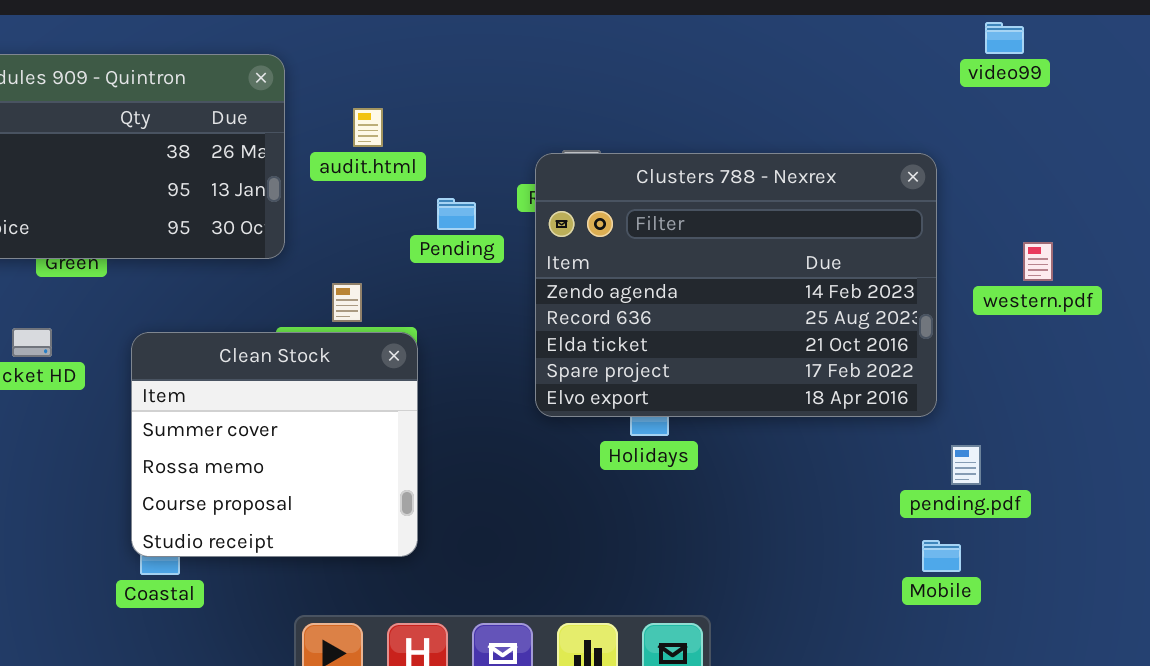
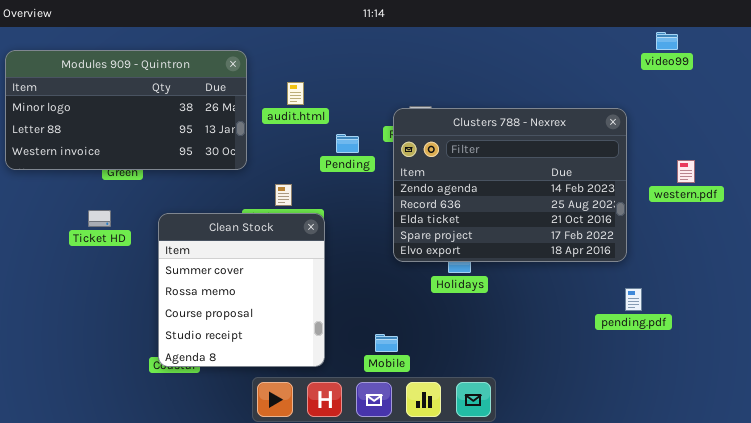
Clean Stock: [131,332,418,557] -> [158,213,325,367], resized
pending.pdf: [951,445,981,485] -> [625,288,642,311], moved
Mobile: [922,540,961,572] -> [375,334,398,352], moved

